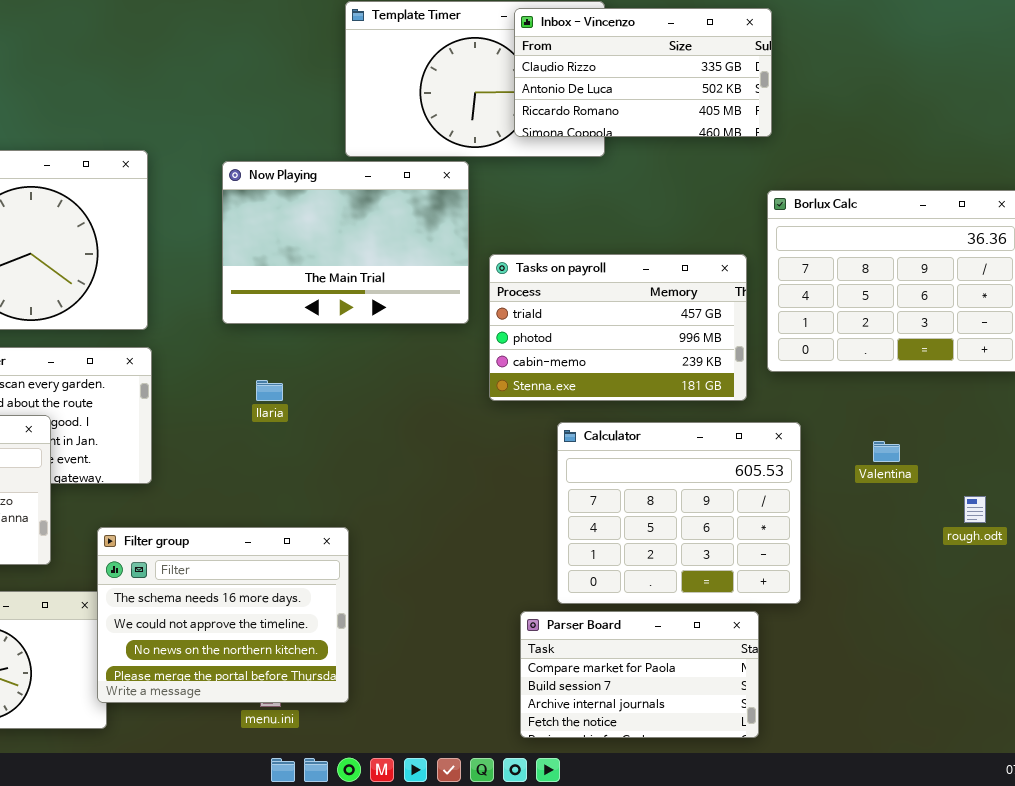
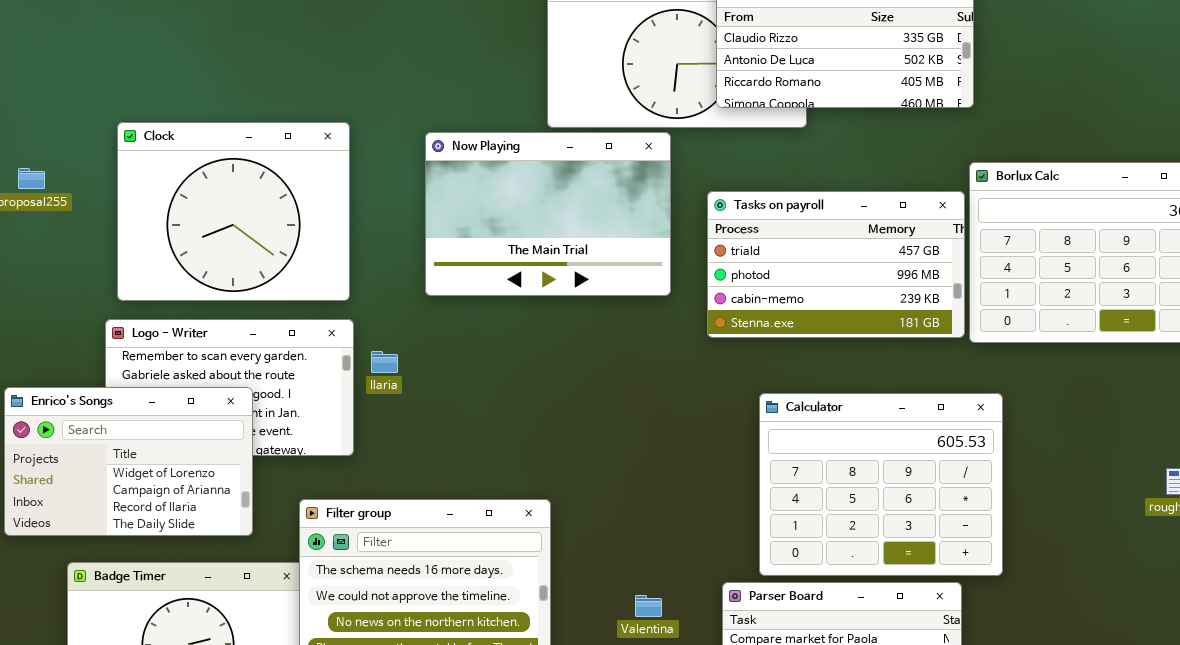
Tasks on payroll: [489,254,747,401] -> [707,191,965,338], moved
Ilaria: [256,380,283,401] -> [371,351,398,373], moved
Valentina: [873,441,900,462] -> [635,595,662,617], moved

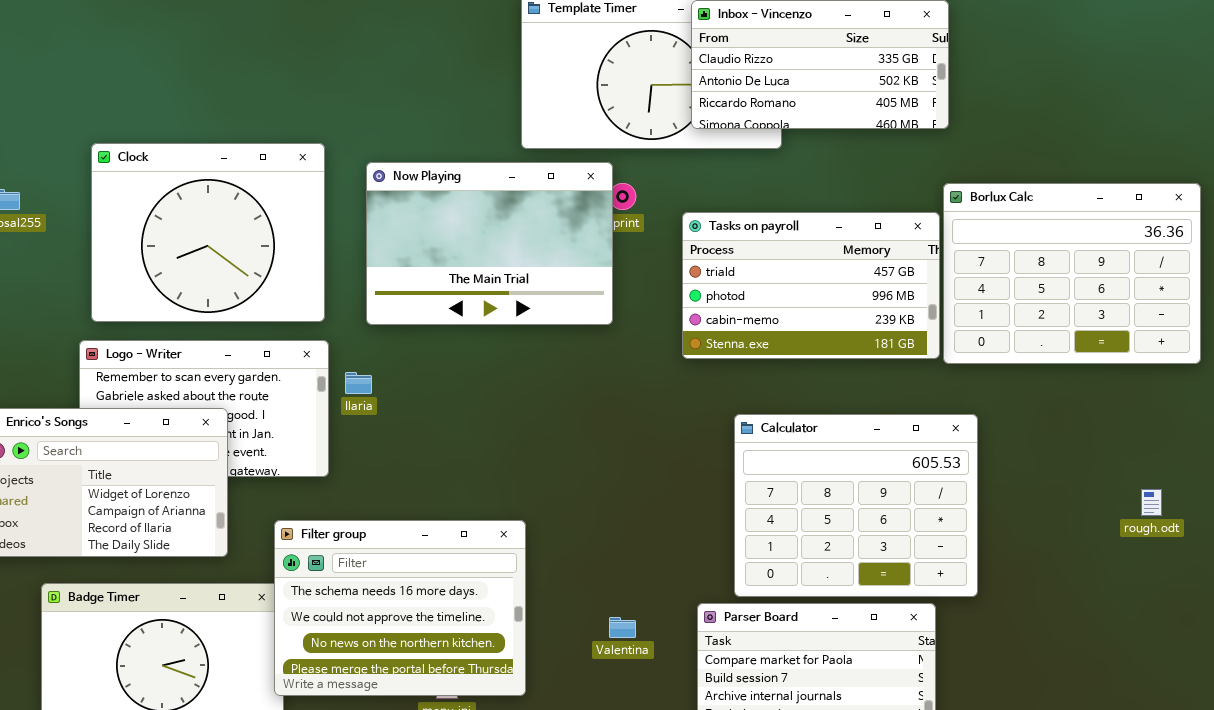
Now Playing: [425,132,671,296] -> [366,162,613,325], moved

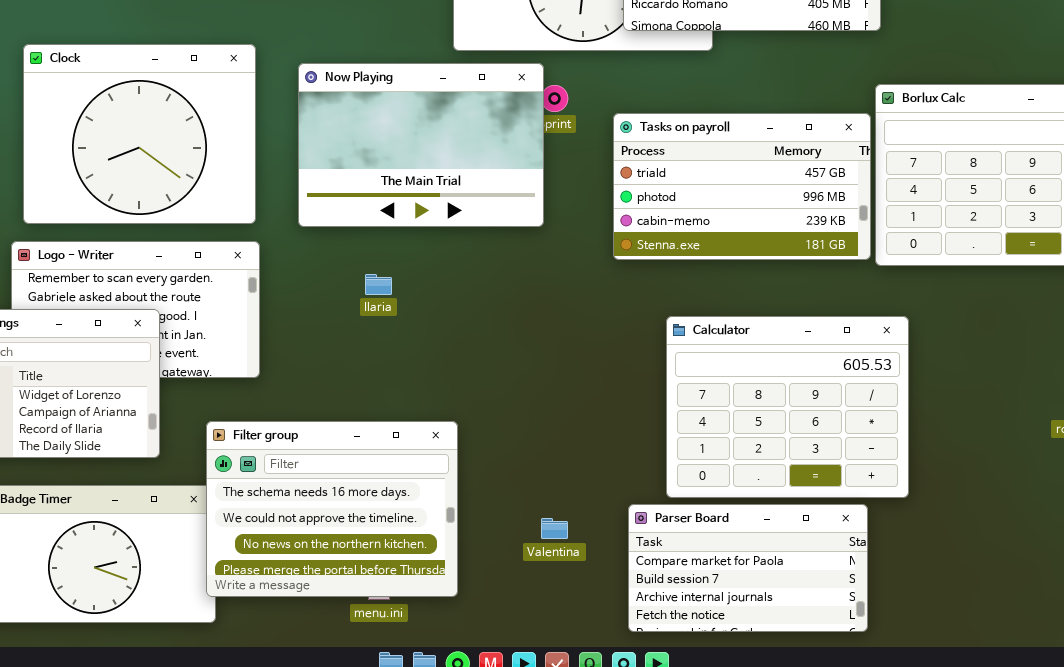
Ilaria: [345,372,372,394] -> [365,274,392,295], moved

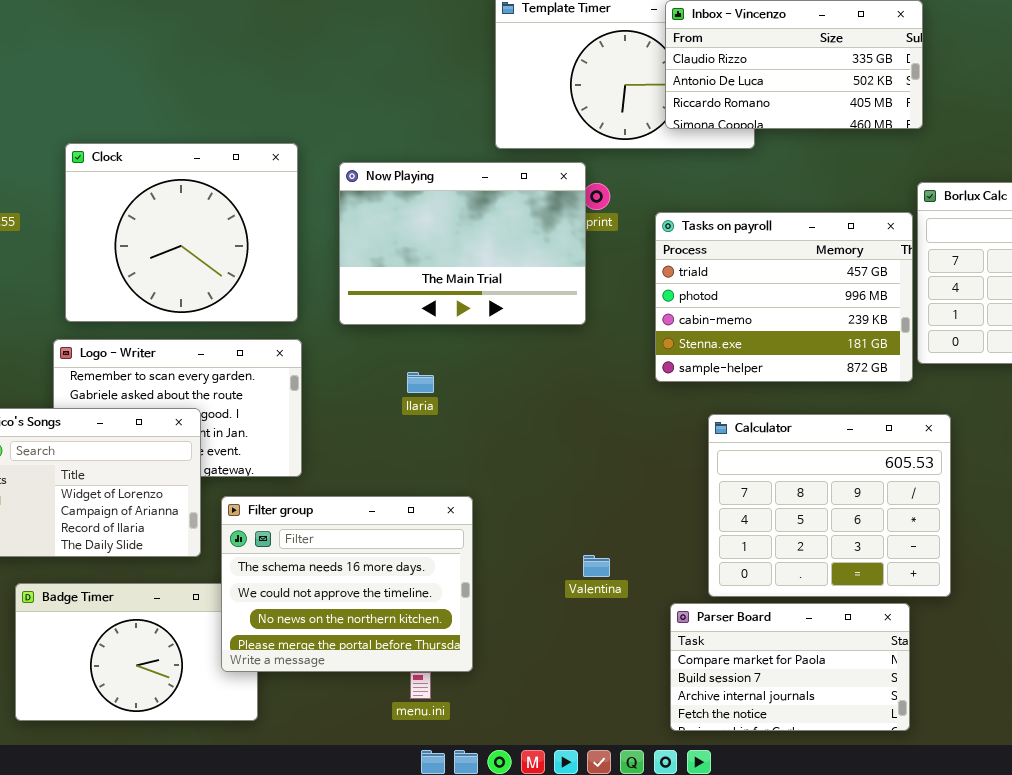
Tasks on payroll: [613,113,871,260] -> [655,212,913,382], resized
Filter group: [206,421,458,597] -> [221,496,473,672], moved
Valentina: [541,518,568,539] -> [583,555,610,577], moved

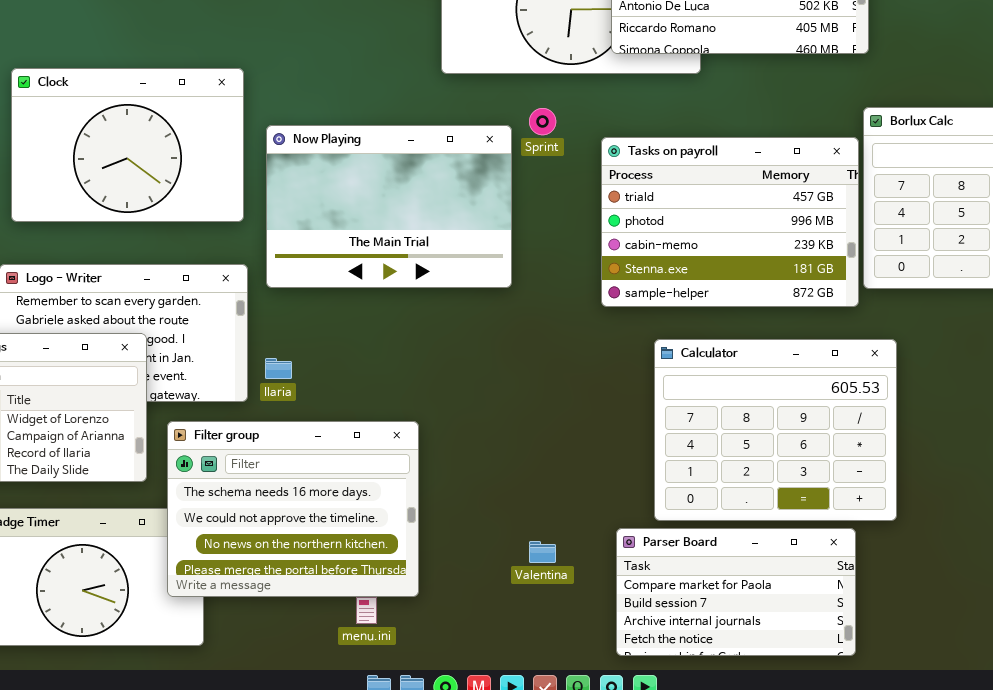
Clock: [65,143,298,322] -> [11,68,244,222], resized
Now Playing: [339,162,586,325] -> [266,125,512,288], moved
Ilaria: [407,372,434,393] -> [265,358,292,379], moved
Valentina: [583,555,610,577] -> [529,541,556,563], moved

